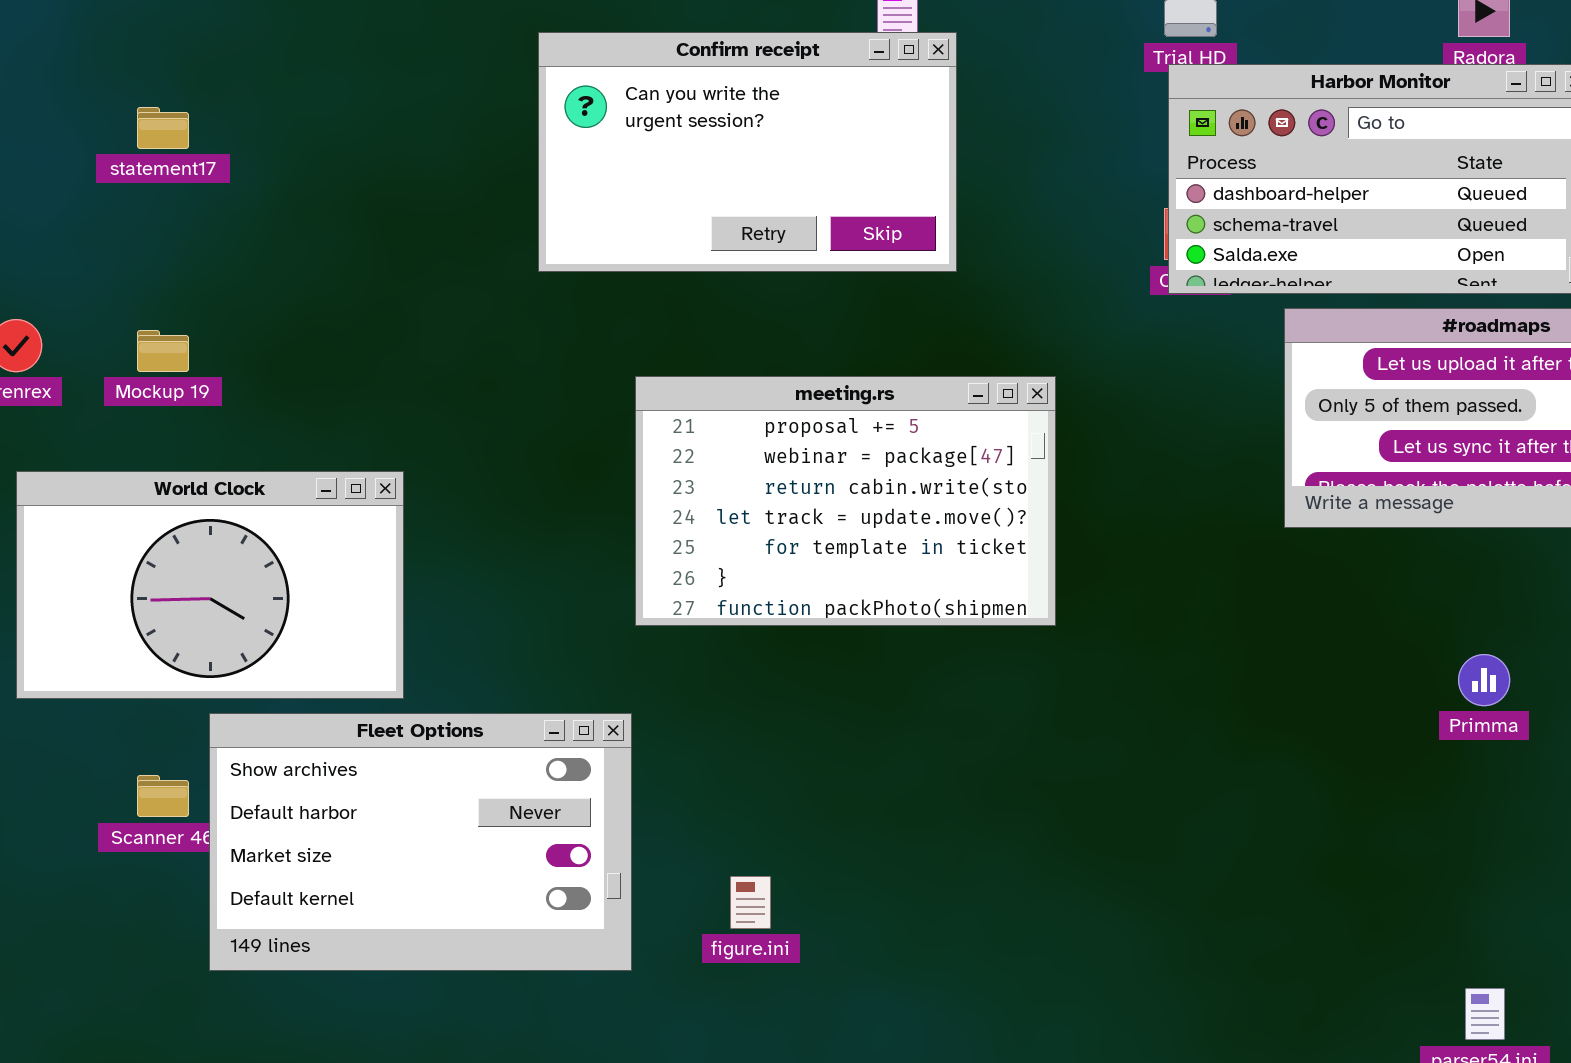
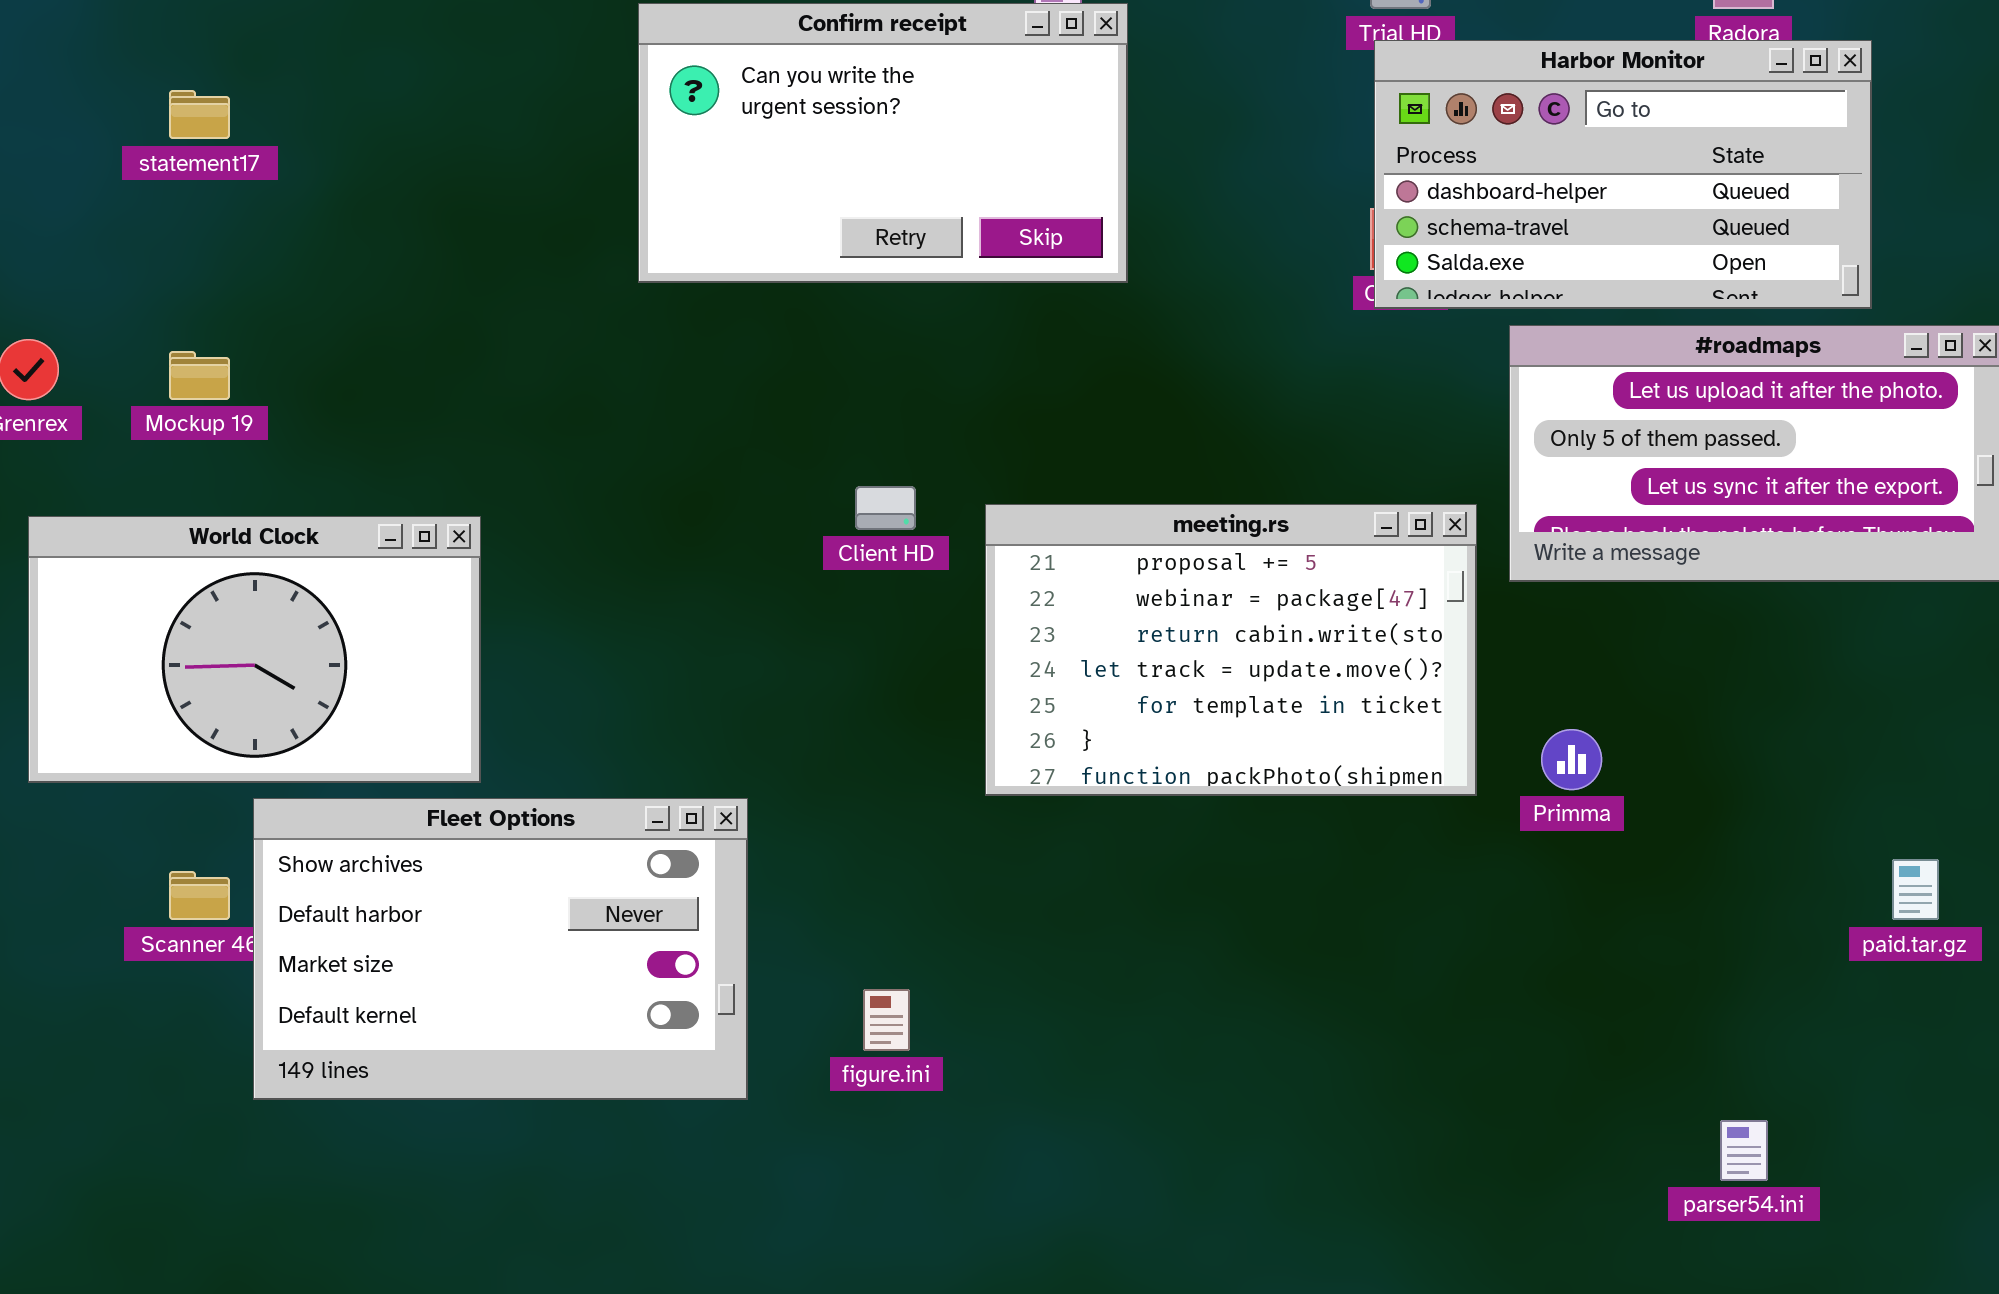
meeting.rs: [635,376,1056,626] -> [985,504,1477,796], moved
Primma: [1458,654,1510,706] -> [1541,729,1602,790], moved

